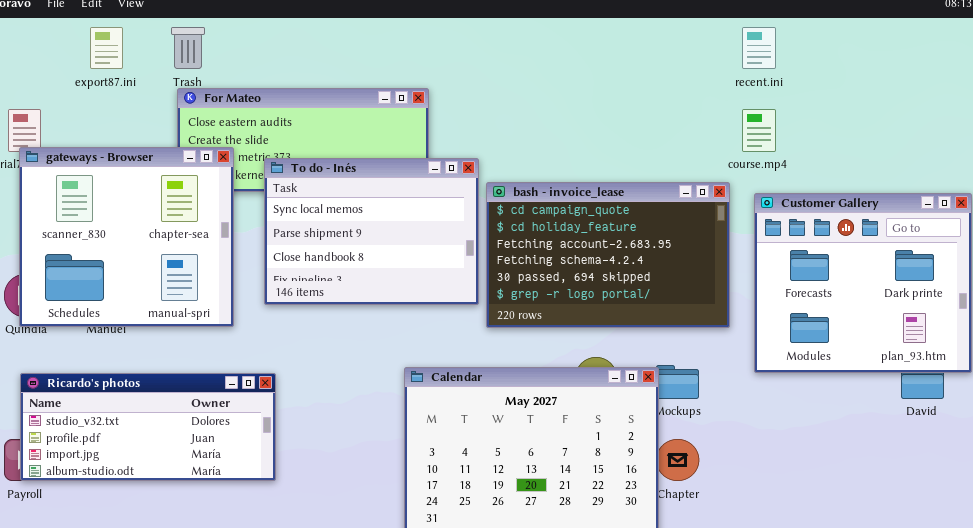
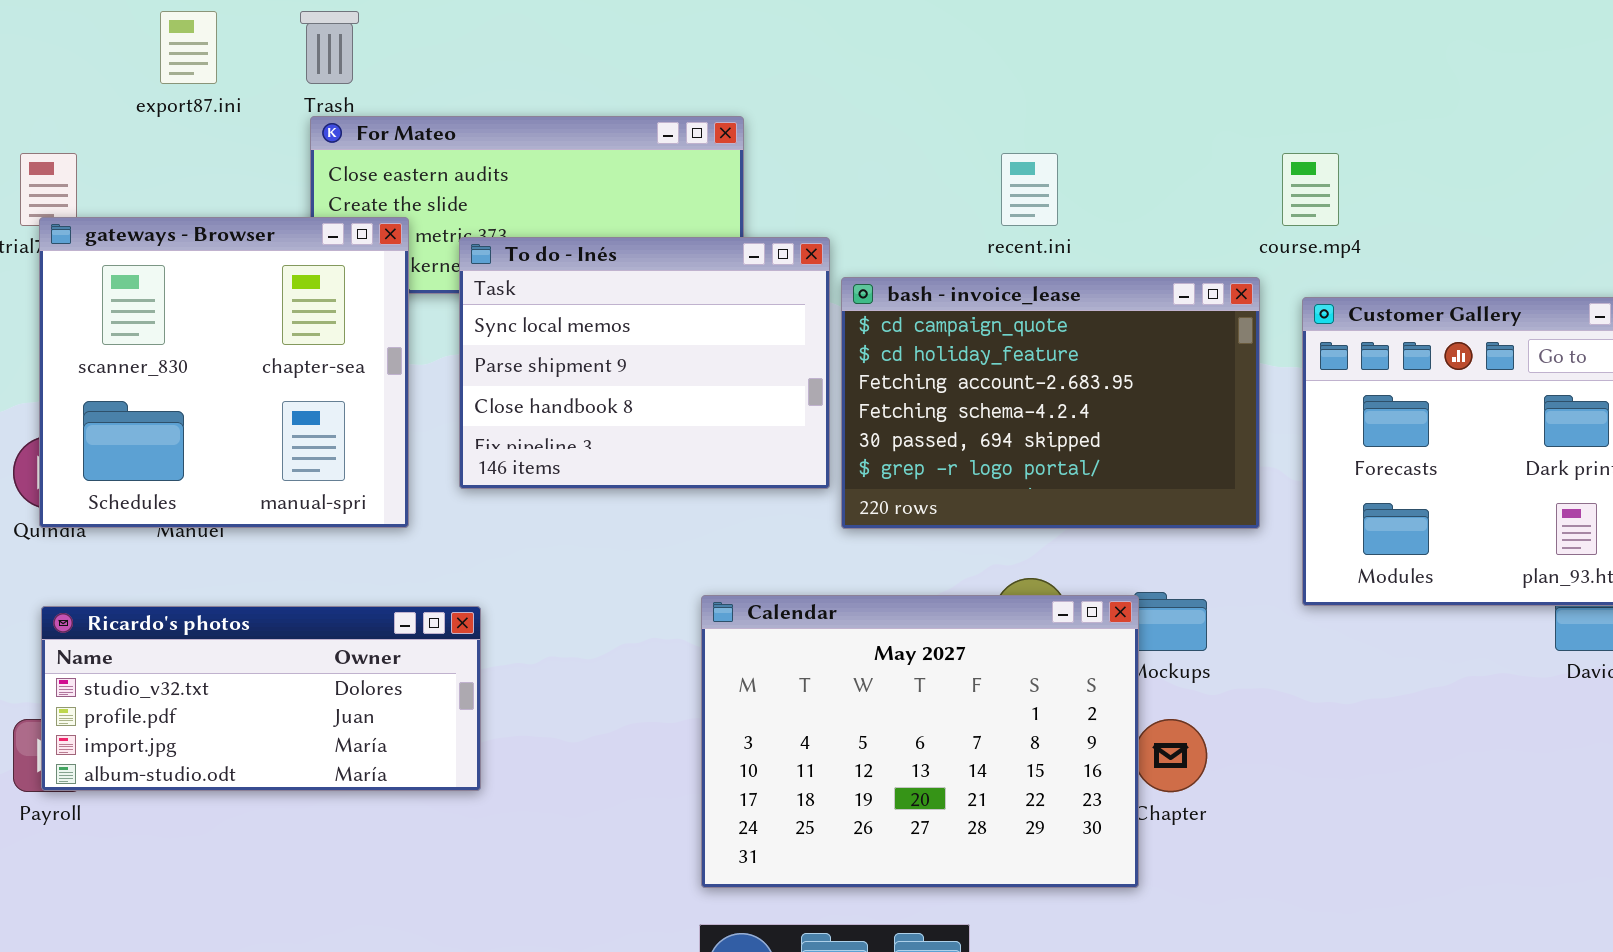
recent.ini: [742,27,776,69] -> [1001,153,1058,226], moved

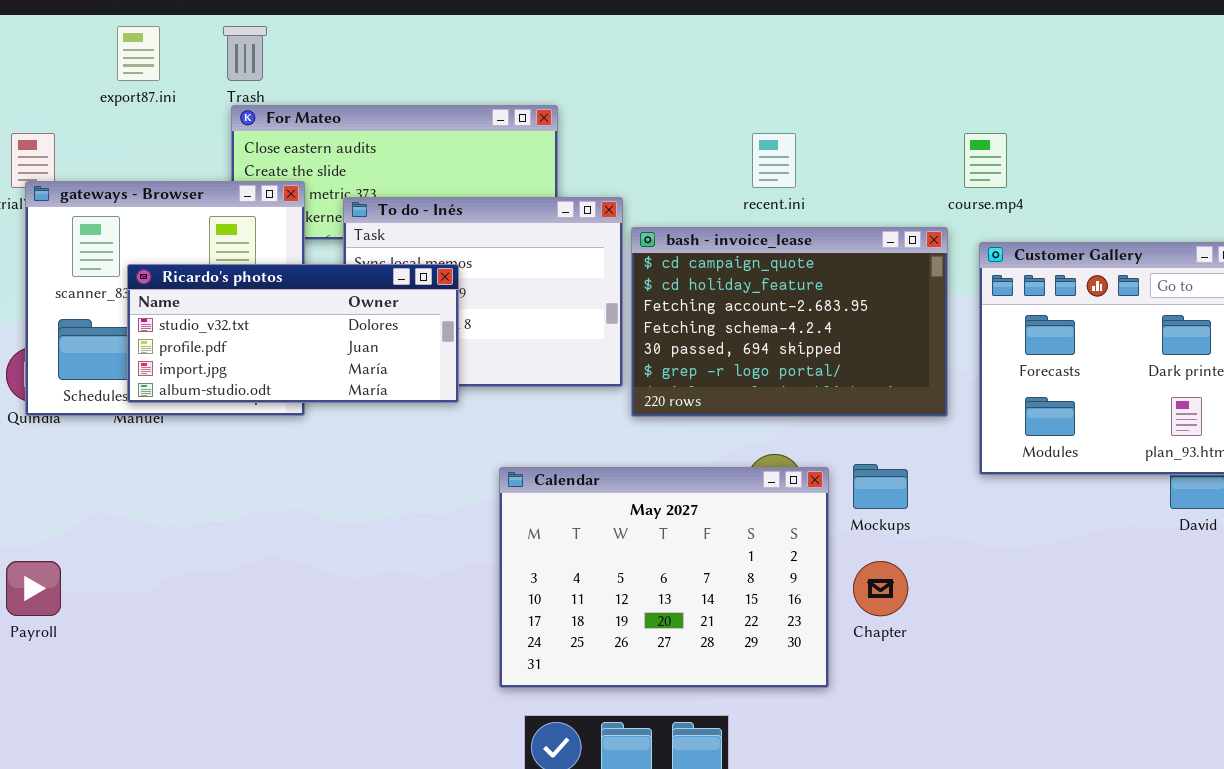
Calendar: [701,595,1139,888] -> [499,467,829,688], moved
Ricardo's photos: [41,606,481,791] -> [127,264,459,403], moved

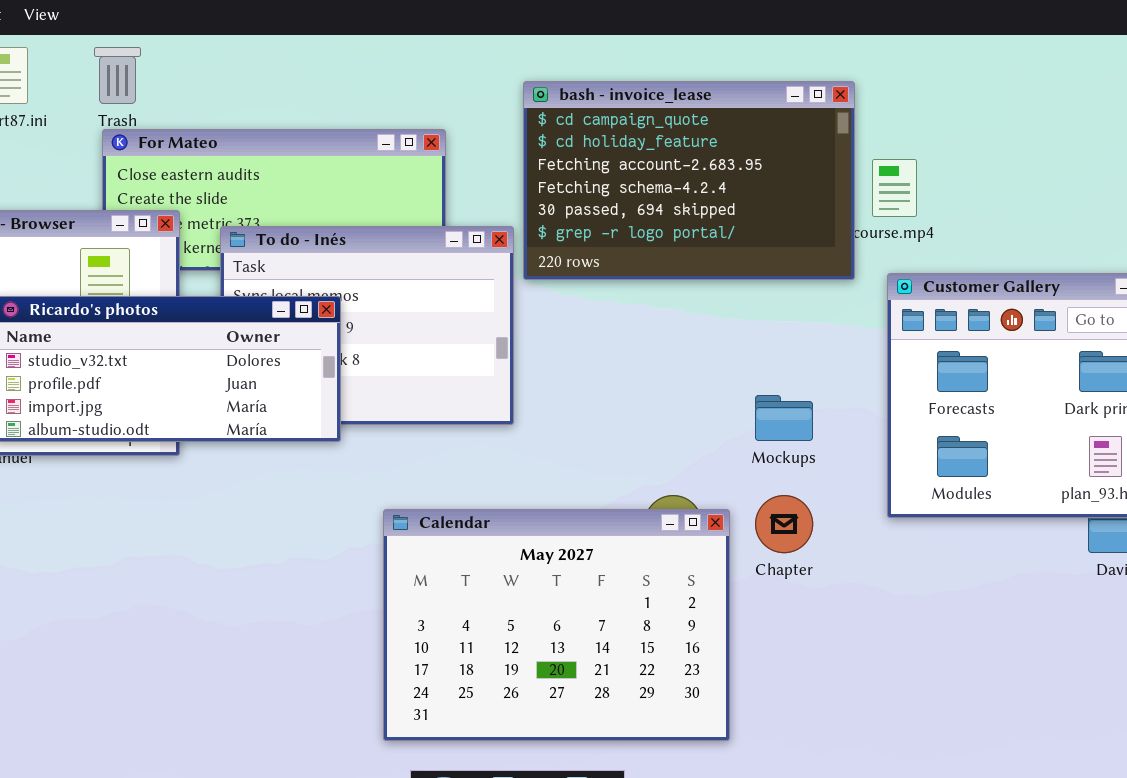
bash - invoice_lease: [631,227,948,417] -> [523,81,855,280], moved
Mockups: [853,464,908,509] -> [755,395,813,441], moved
Chapter: [853,561,908,616] -> [755,495,813,553], moved

